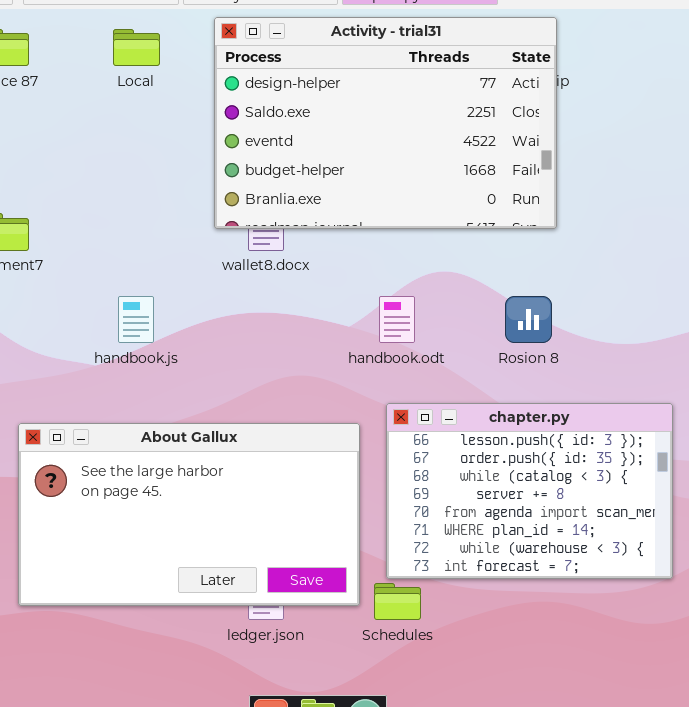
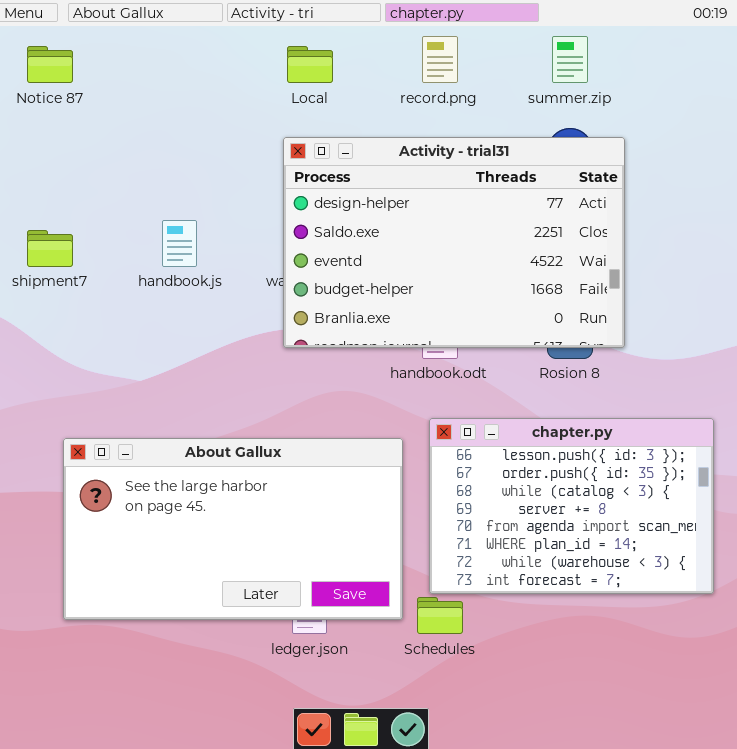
Activity - trial31: [214,17,557,229] -> [283,137,625,348], moved
Local: [113,29,160,66] -> [287,46,333,83], moved
handbook.js: [118,296,154,343] -> [162,220,197,267], moved

